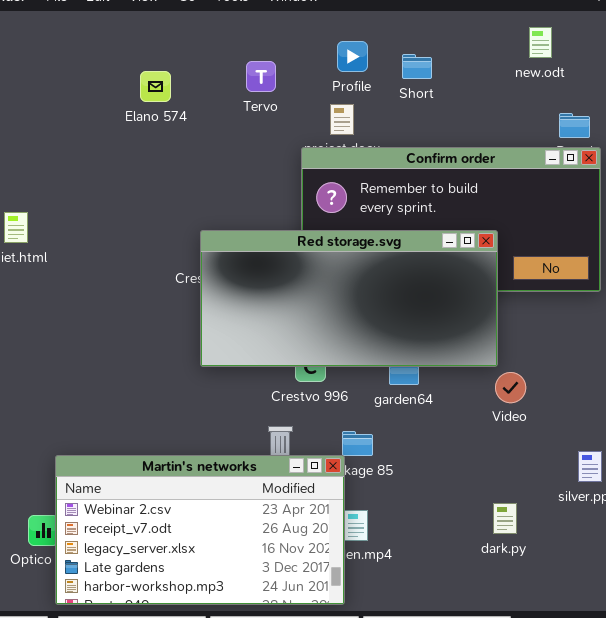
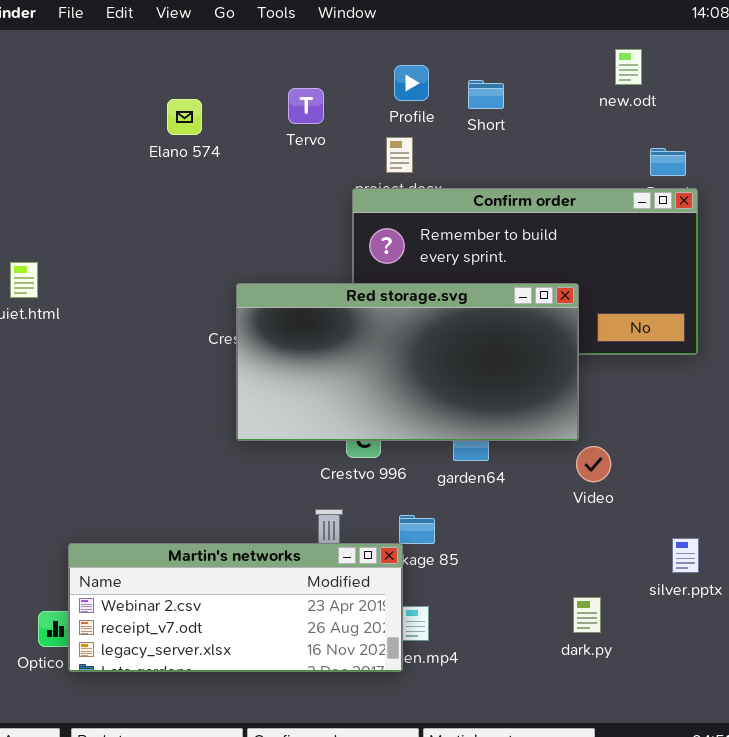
Martin's networks: [55,455,345,605] -> [68,543,403,672], resized

